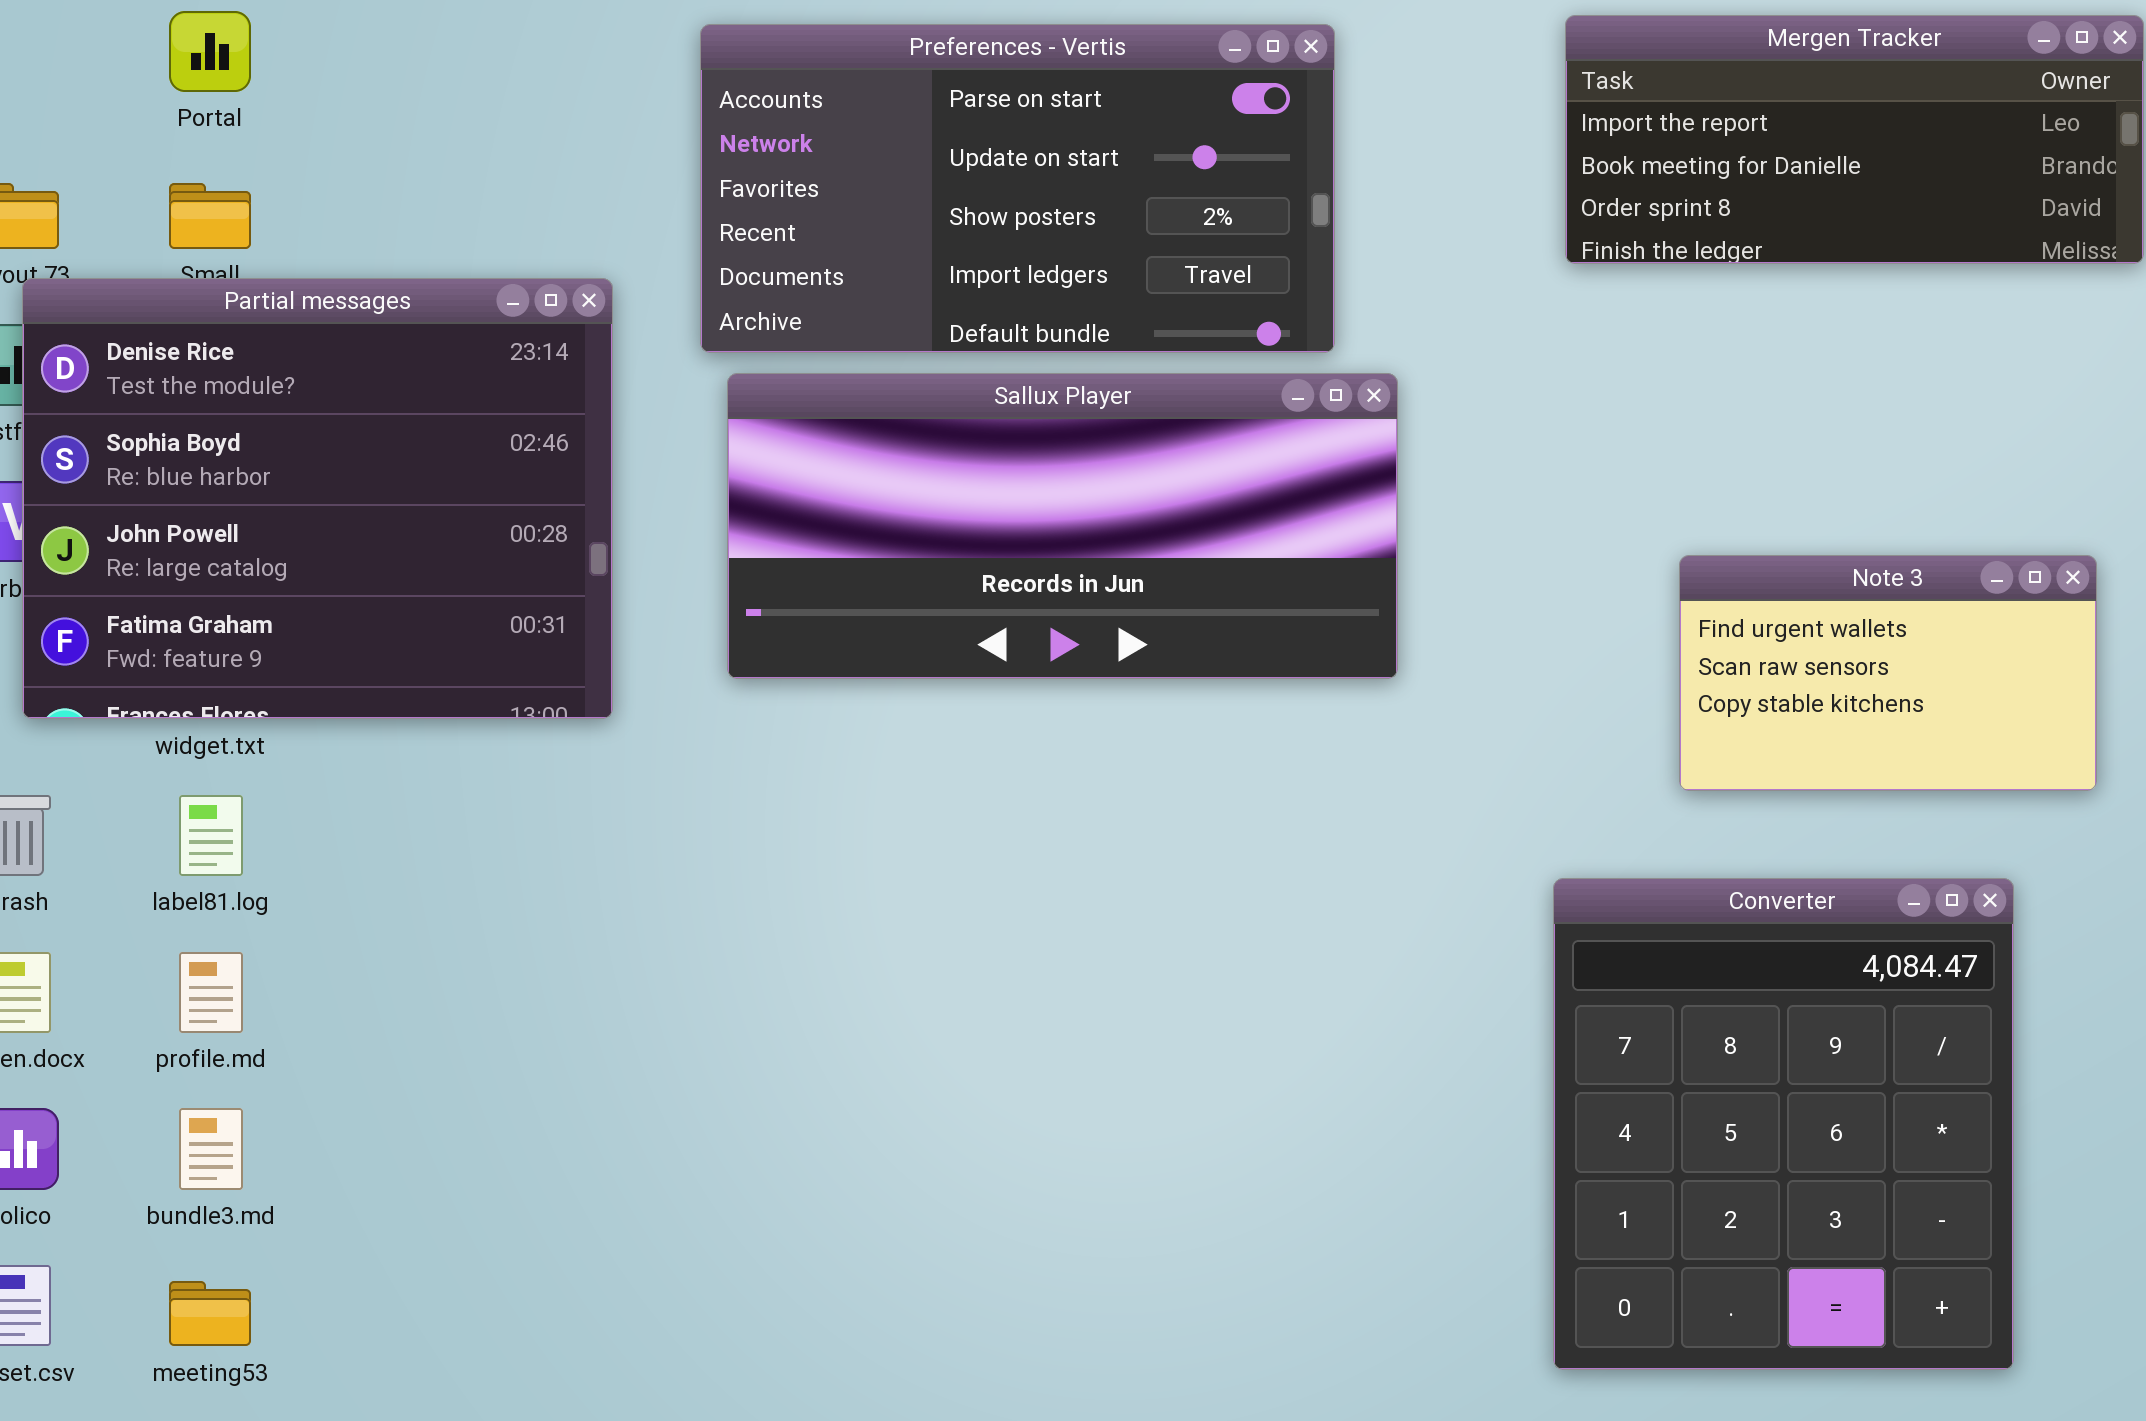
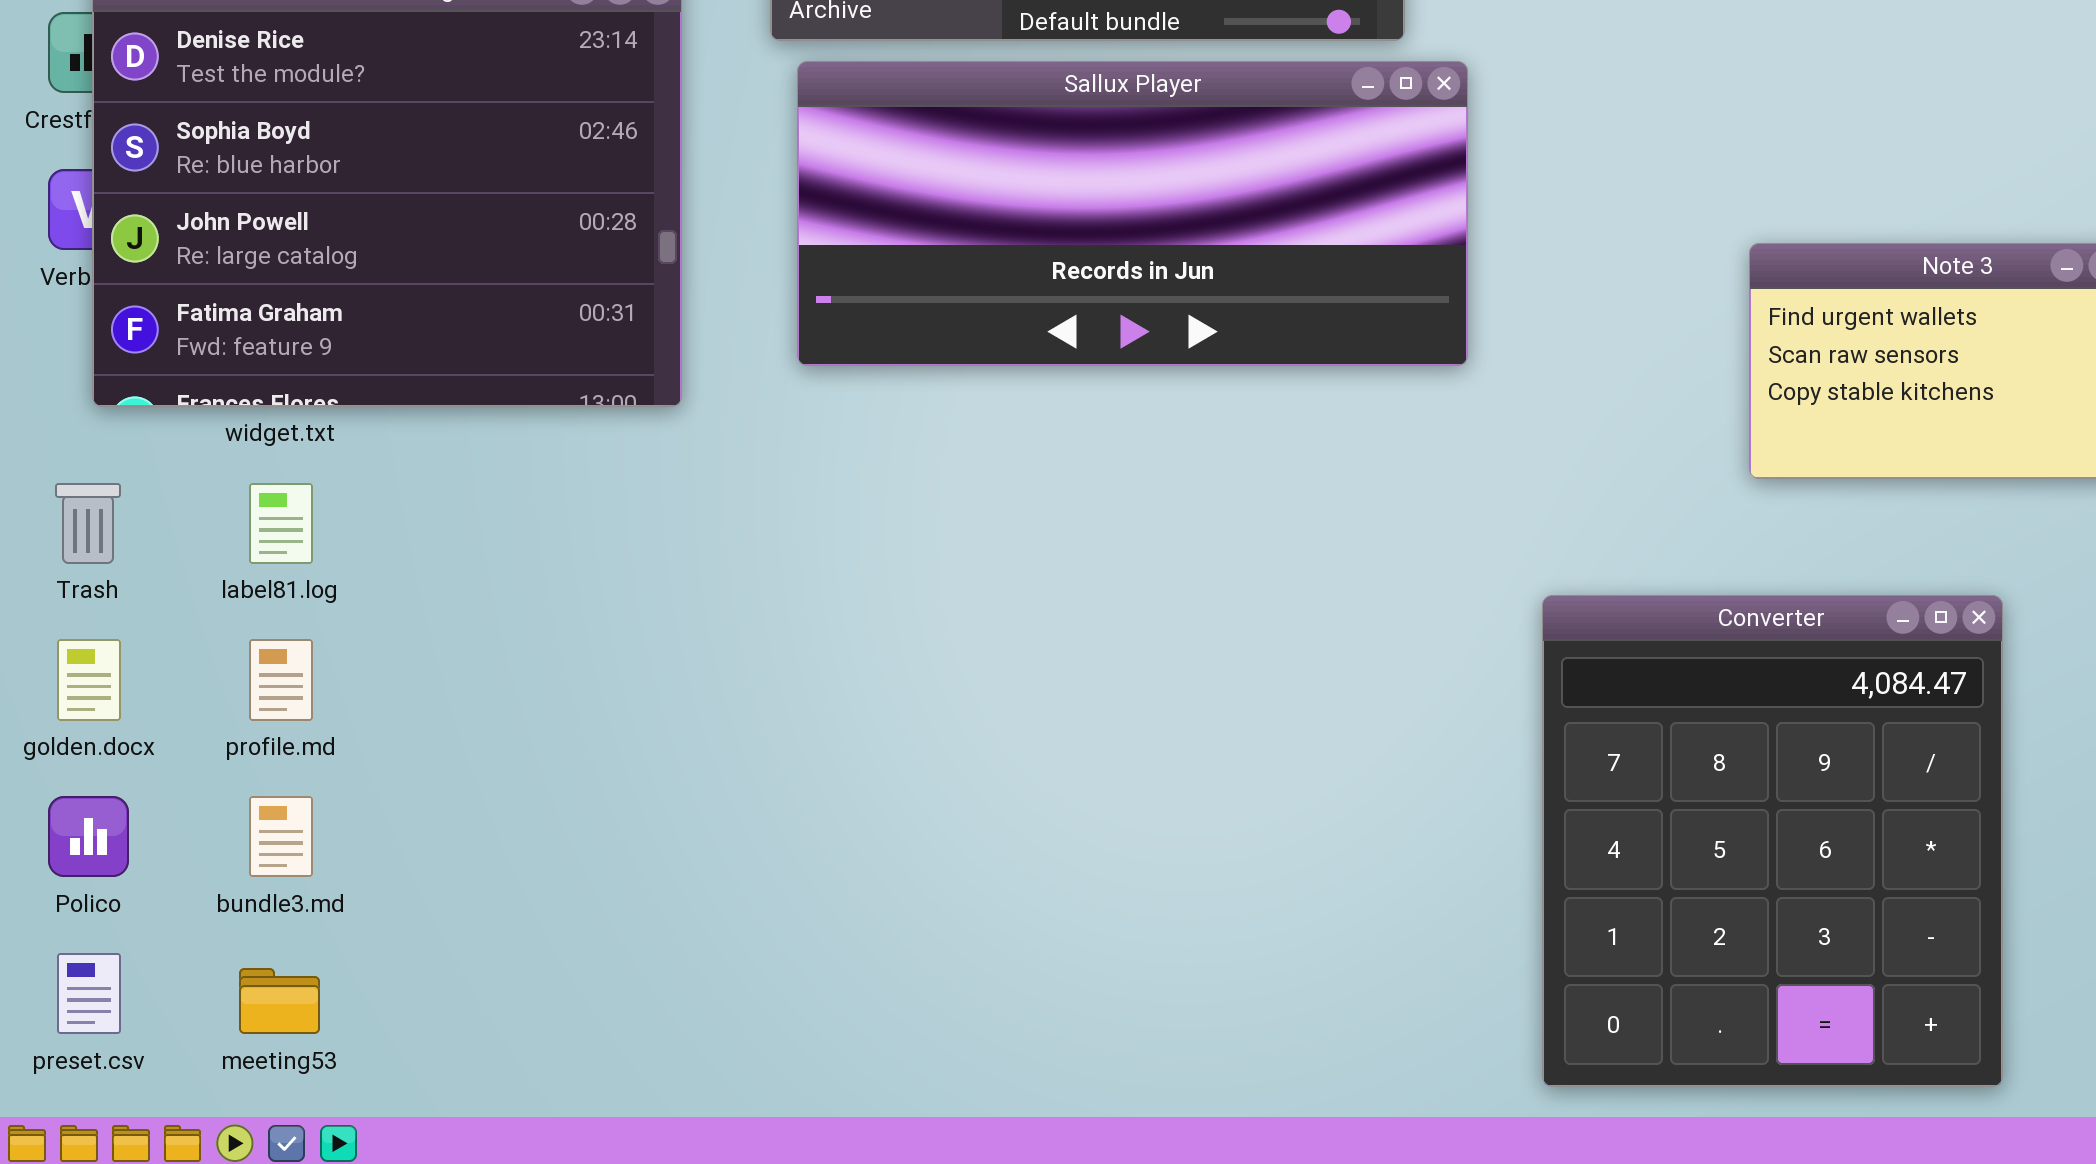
Converter: [1553,878,2014,1370] -> [1542,595,2003,1087], moved

